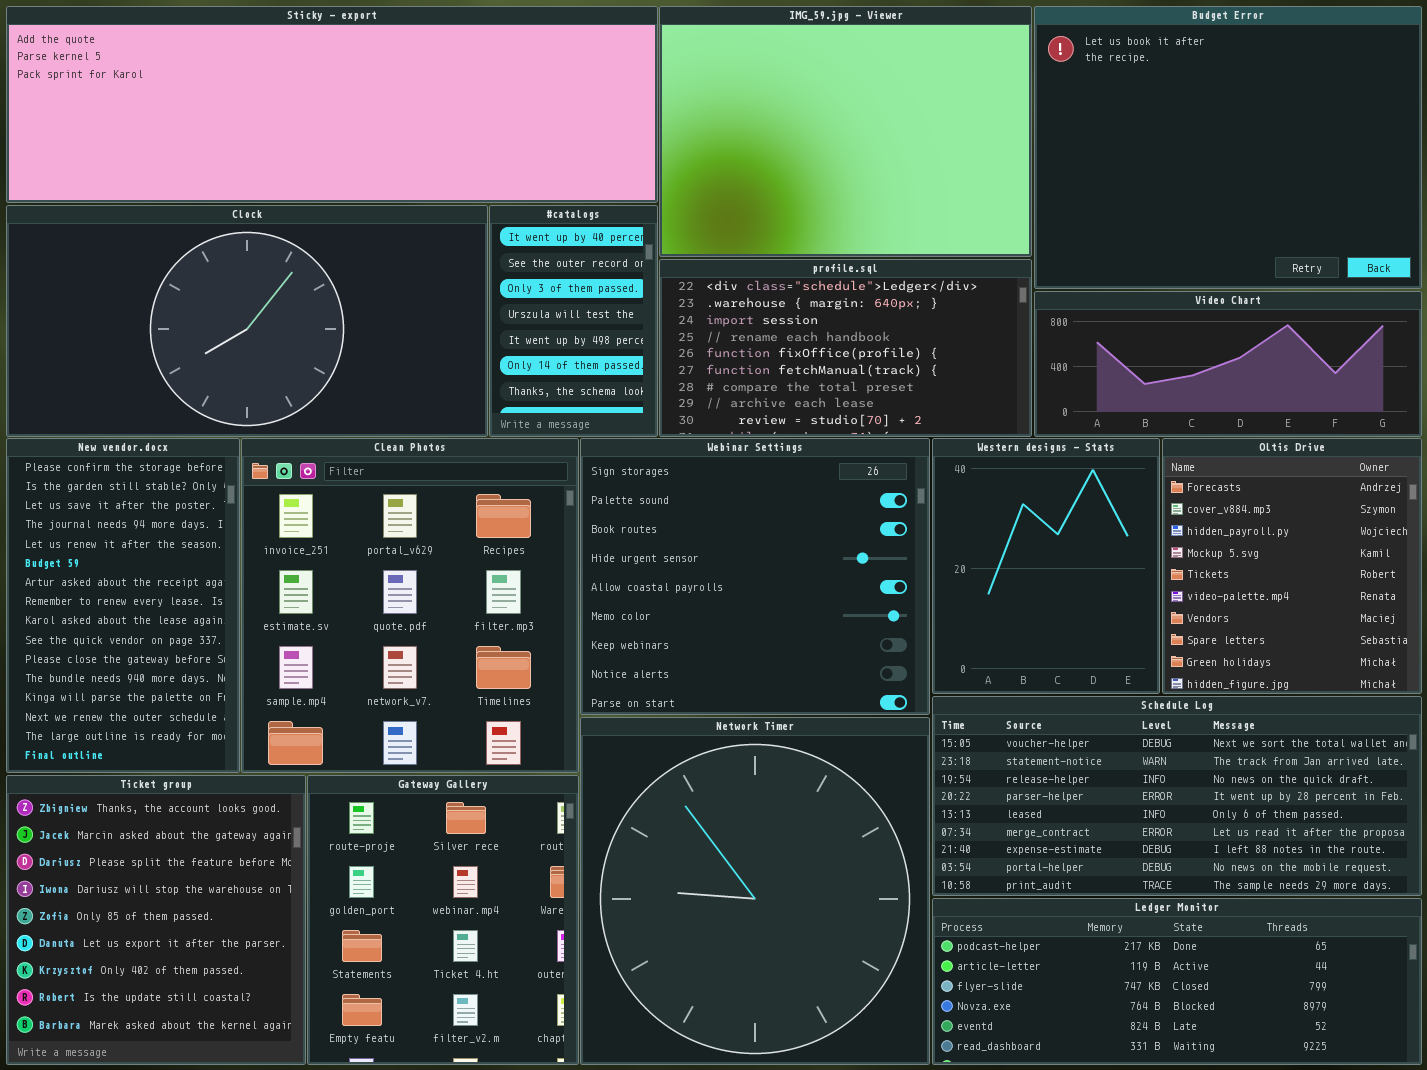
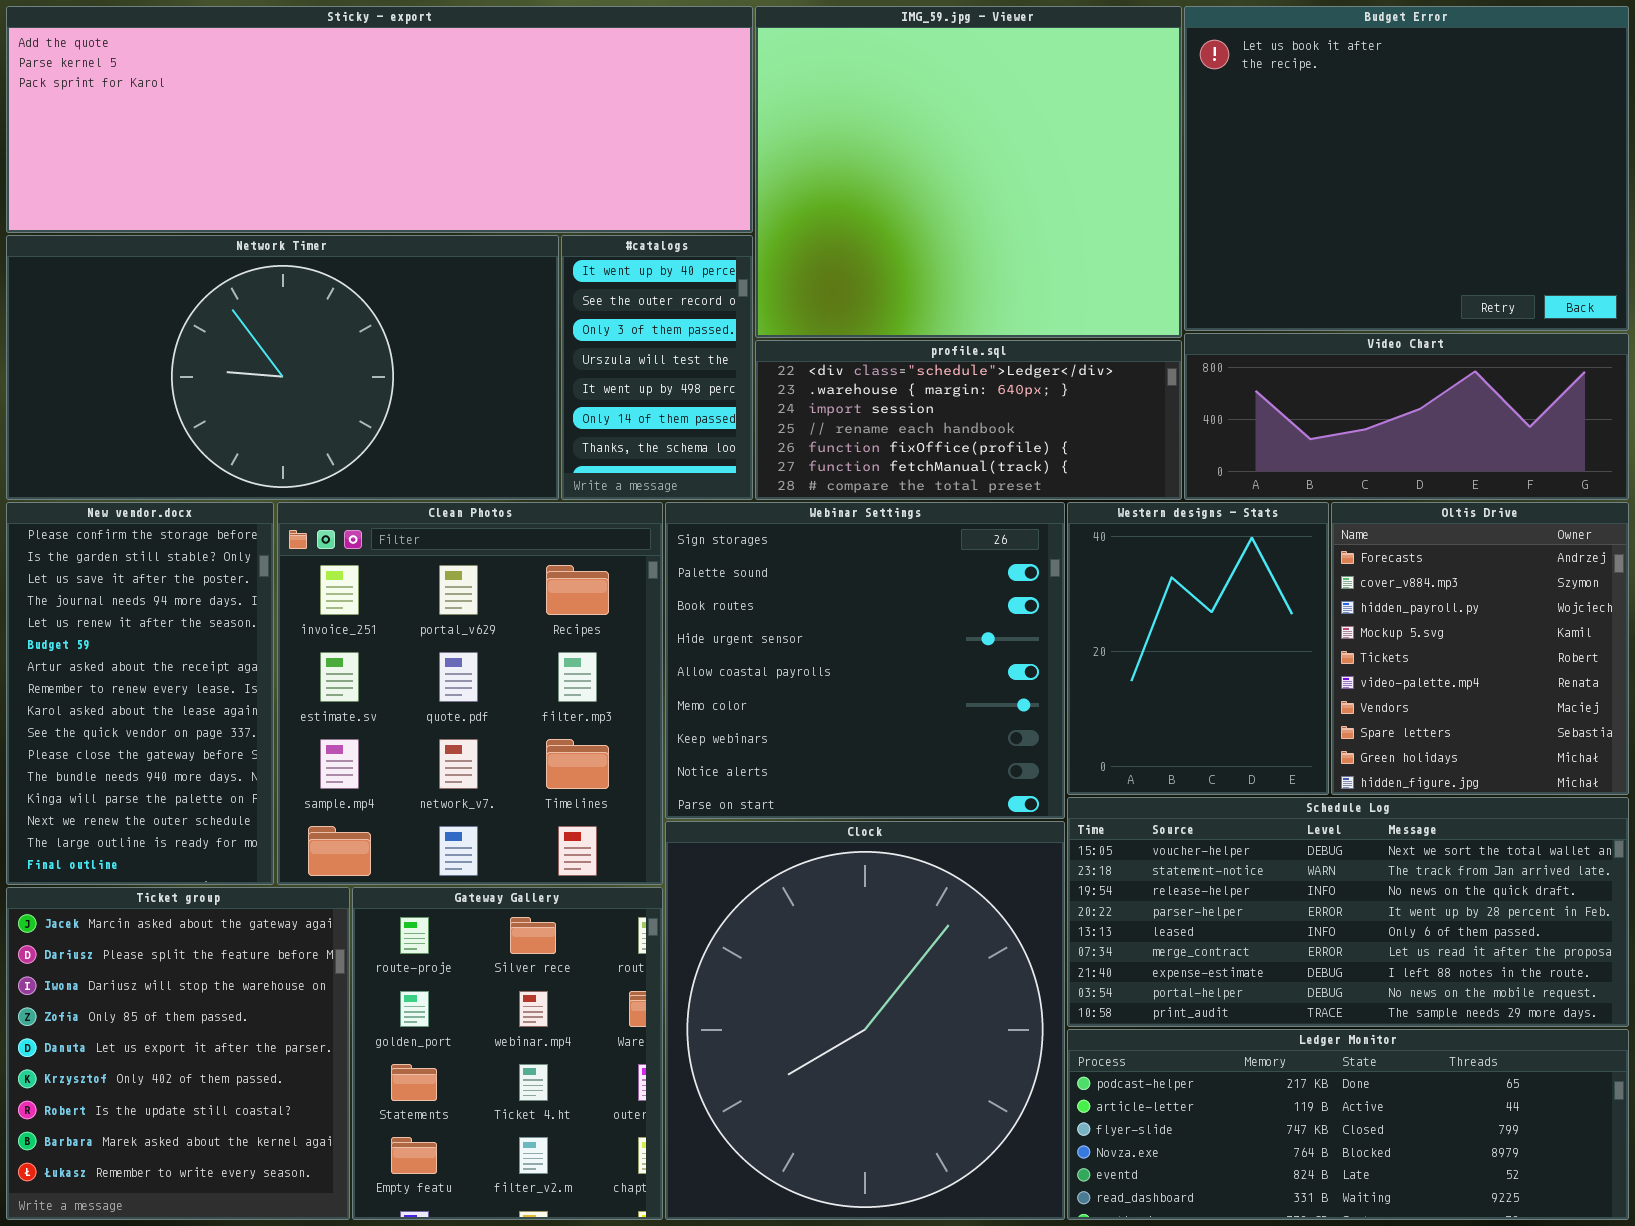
IMG_59.jpg - Viewer: [659,6,1032,257] -> [755,6,1182,338], resized
Clock: [6,205,488,437] -> [665,821,1065,1220], moved, resized
profile.sql: [659,259,1032,437] -> [755,340,1182,500], resized
Network Timer: [580,717,930,1065] -> [6,235,559,500], moved, resized
Ticket group: [6,775,306,1065] -> [6,887,350,1220], scrolled down 1 row

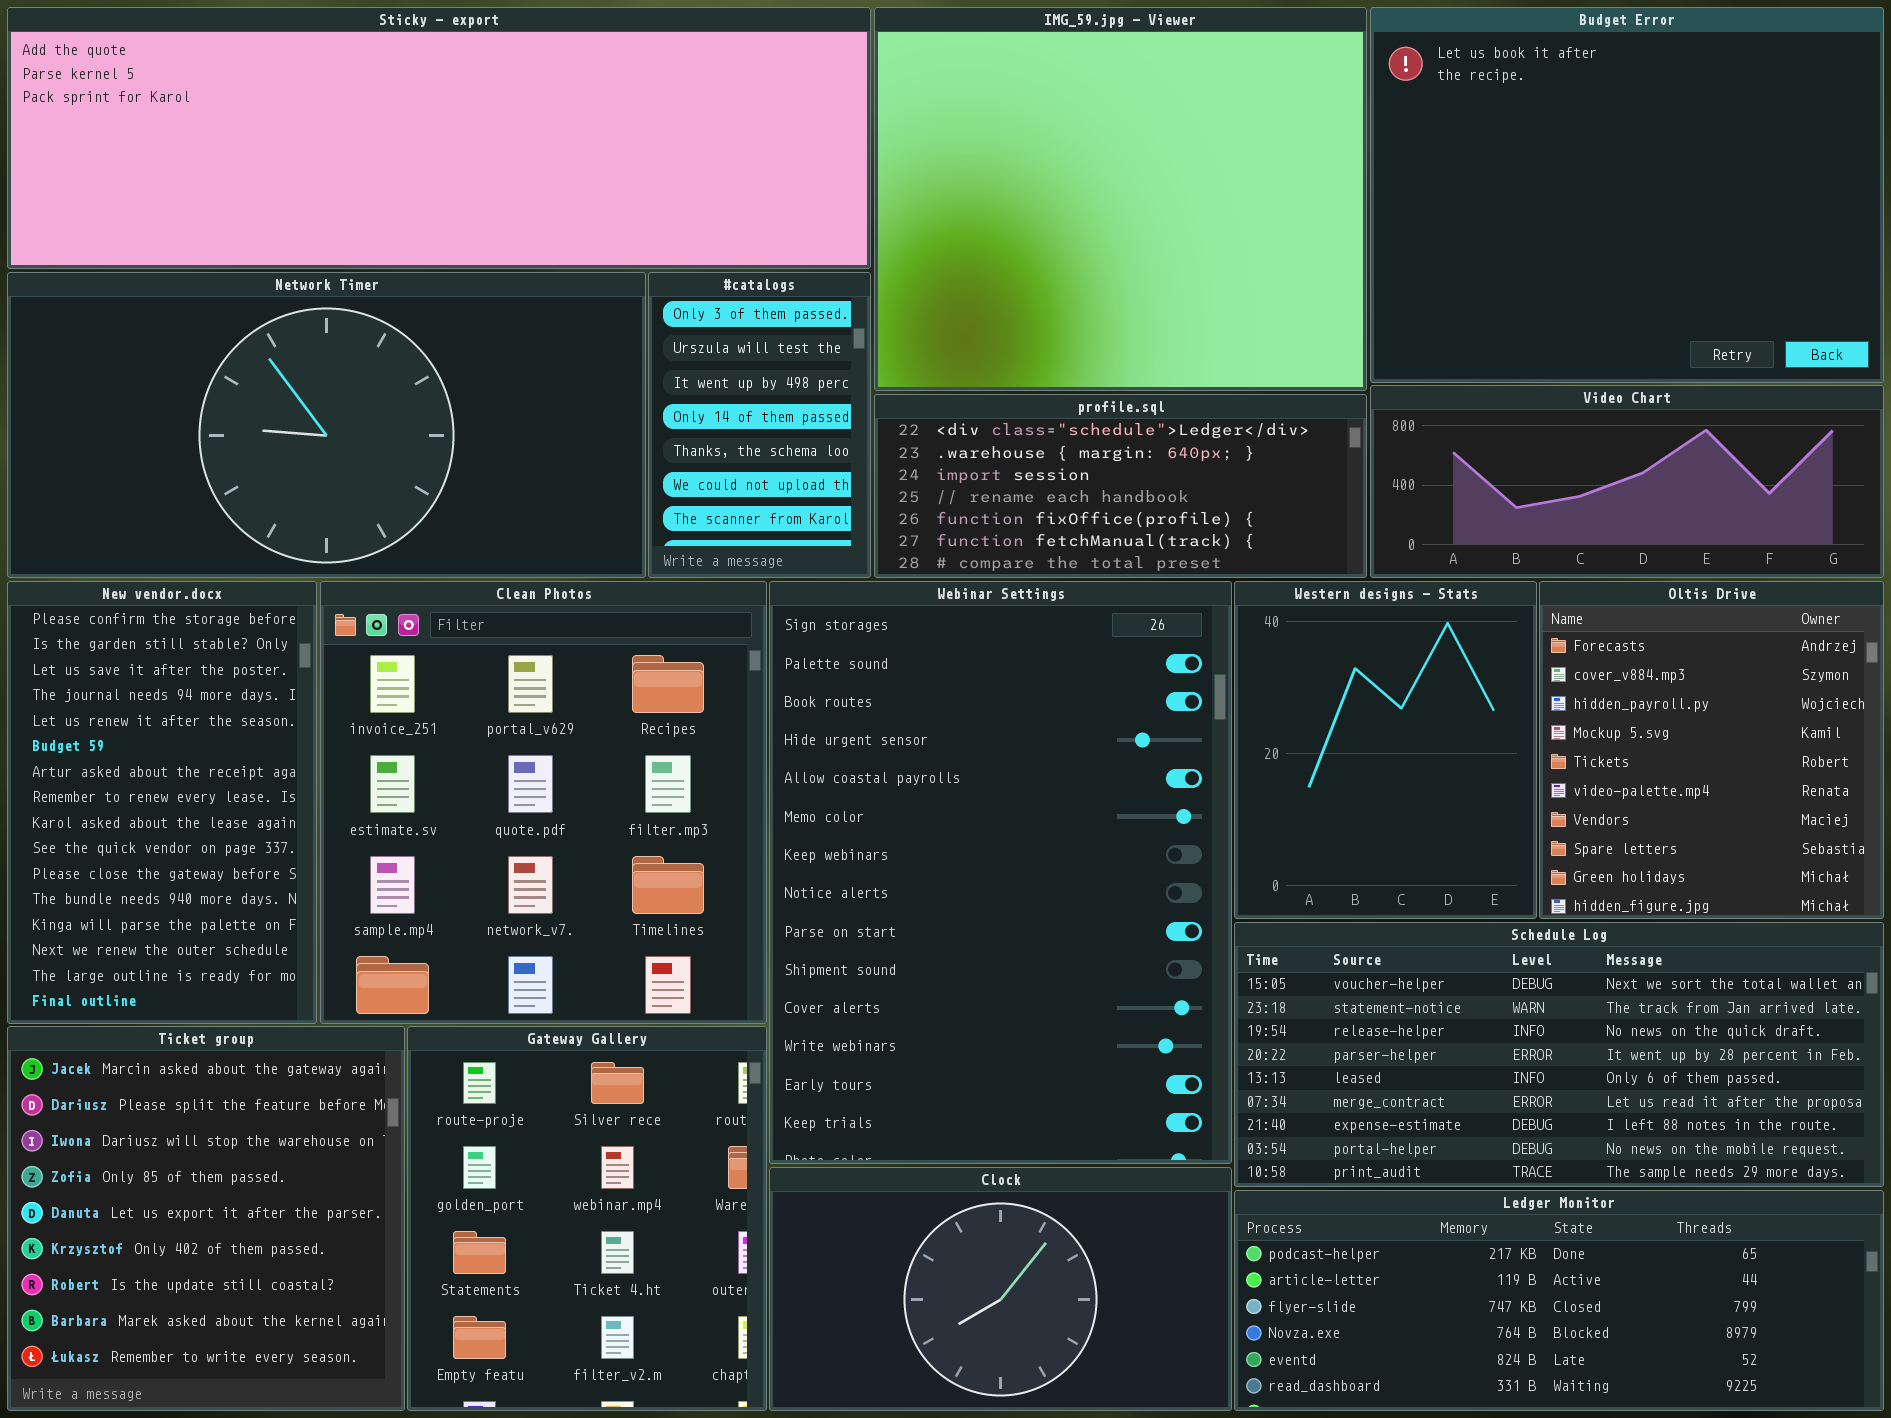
#catalogs: [561,235,753,500] -> [648,272,871,578], scrolled down 2 rows
Webinar Settings: [665,502,1065,819] -> [769,581,1232,1164], resized
Clock: [665,821,1065,1220] -> [769,1167,1232,1411], resized

